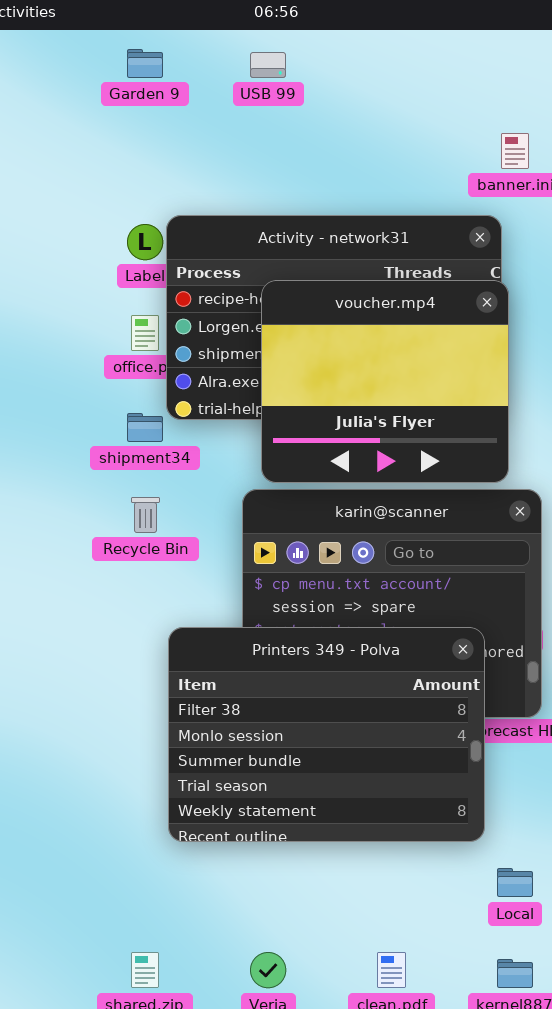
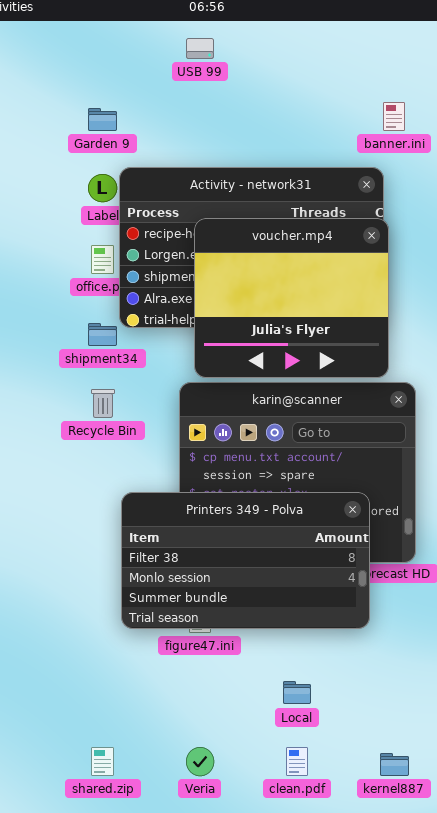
Garden 9: [127,49,163,78] -> [88,108,117,131], moved
Printers 349 - Polva: [168,627,485,842] -> [121,492,370,629], resized
Local: [497,868,533,897] -> [283,681,311,704], moved

